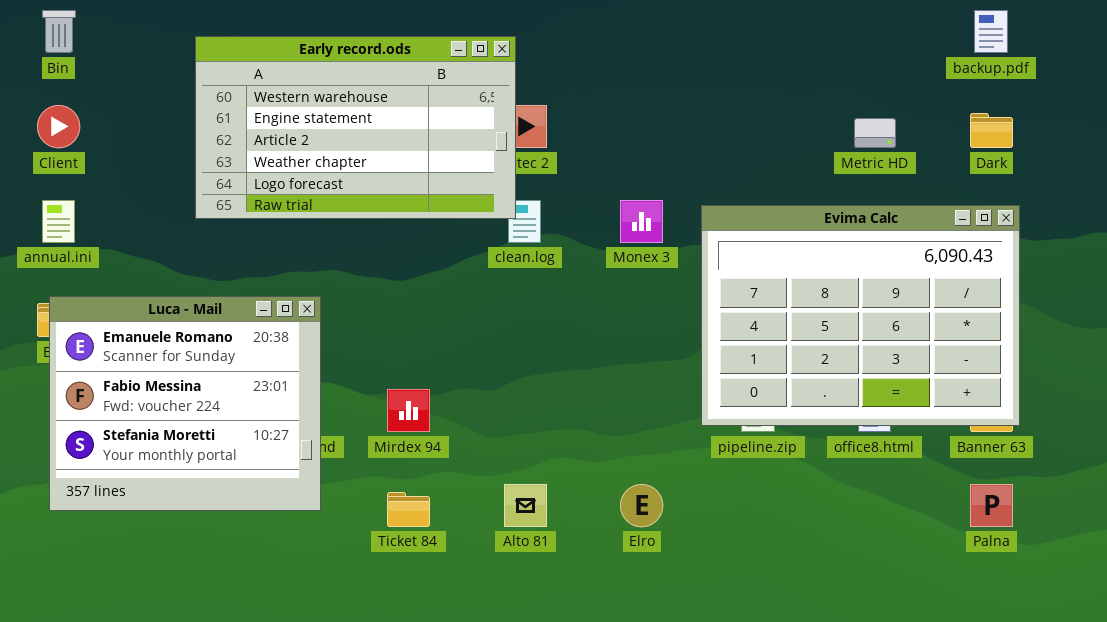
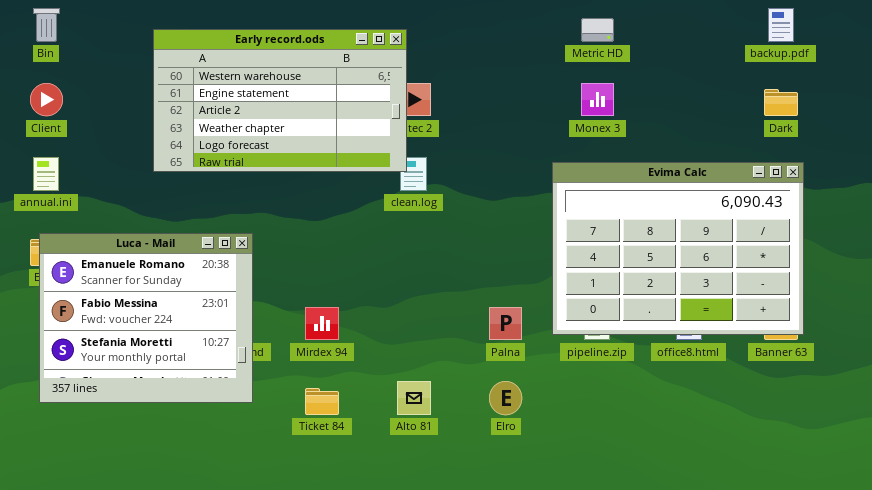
Metric HD: [854,118,896,148] -> [581,18,614,42], moved
Monex 3: [620,200,663,243] -> [581,83,614,116], moved
Palna: [970,484,1013,527] -> [489,307,522,340], moved

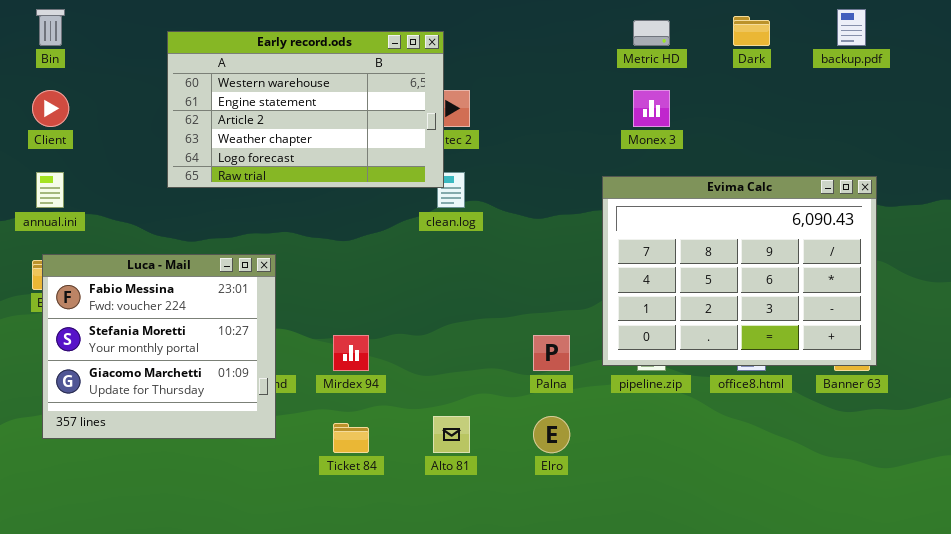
Dark: [764,89,798,116] -> [733,16,770,46], moved
Luca - Mail: [39,233,253,403] -> [42,254,276,439], scrolled down 1 row

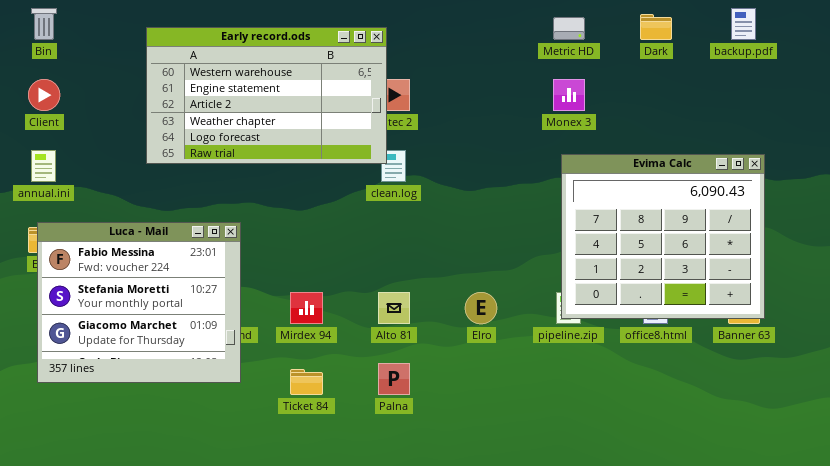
Evima Calc: [602,176,877,366] -> [561,154,765,319], resized
Palna: [533,335,570,371] -> [378,363,410,395], moved
Alto 81: [433,416,470,453] -> [378,292,410,324], moved
Elro: [533,416,570,453] -> [465,292,497,324], moved

